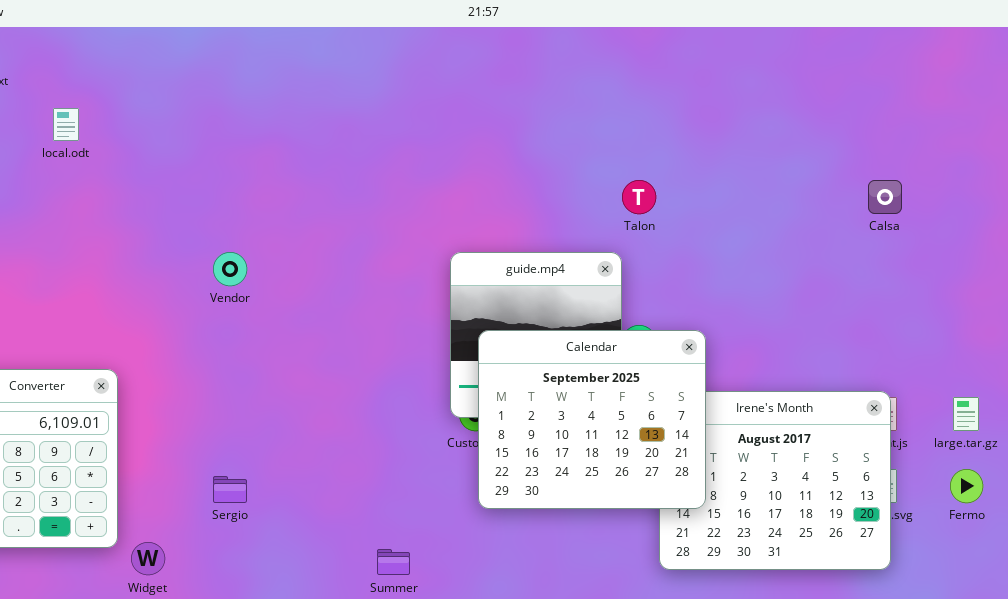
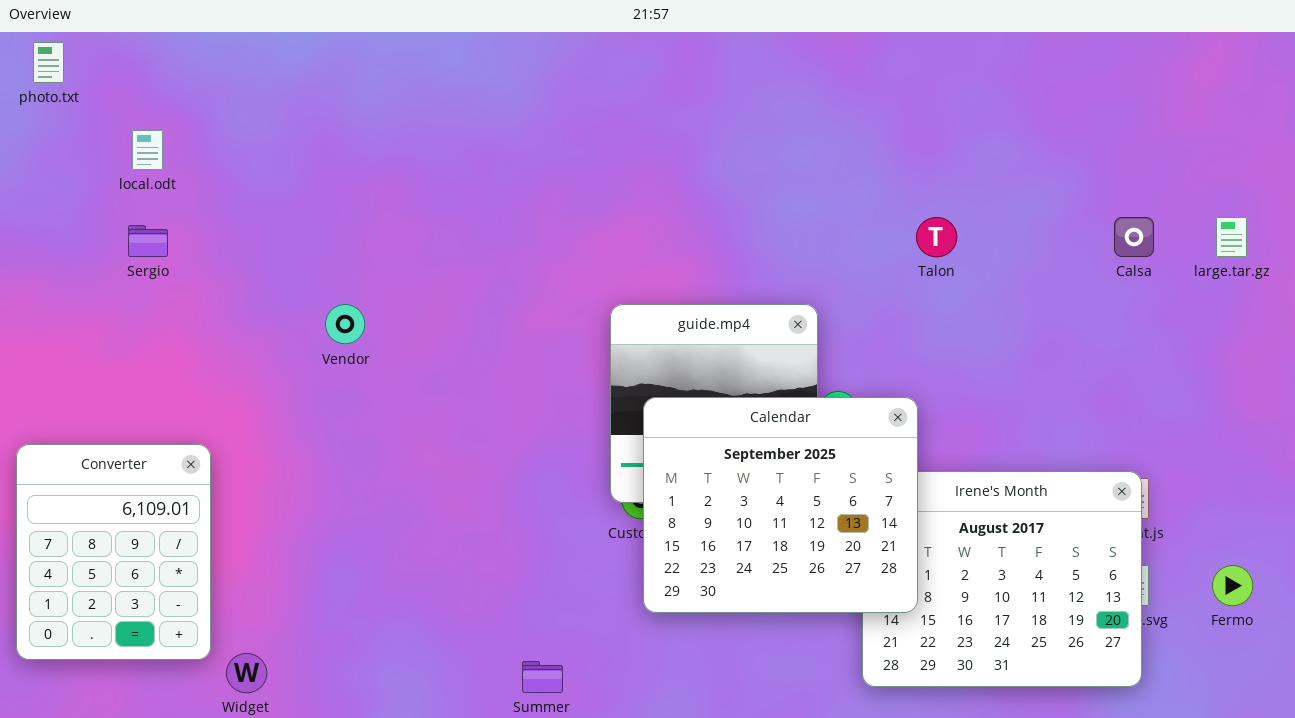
Talon: [622,180,656,214] -> [916,217,957,257], moved
large.tar.gz: [953,397,979,431] -> [1216,217,1247,257], moved
Sergio: [213,476,247,503] -> [128,225,168,257], moved

